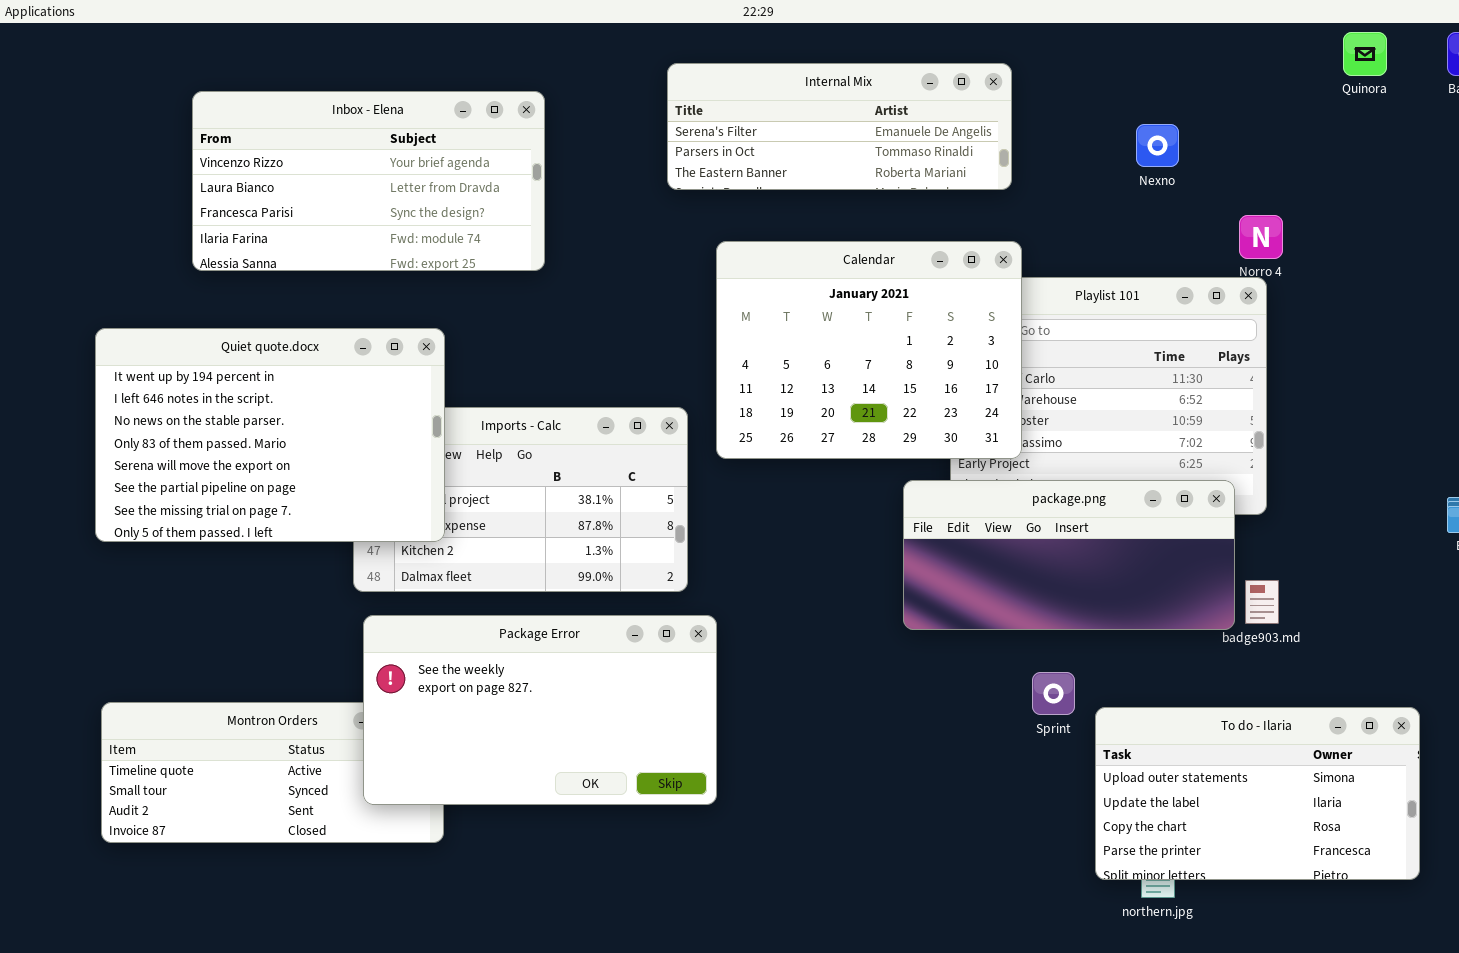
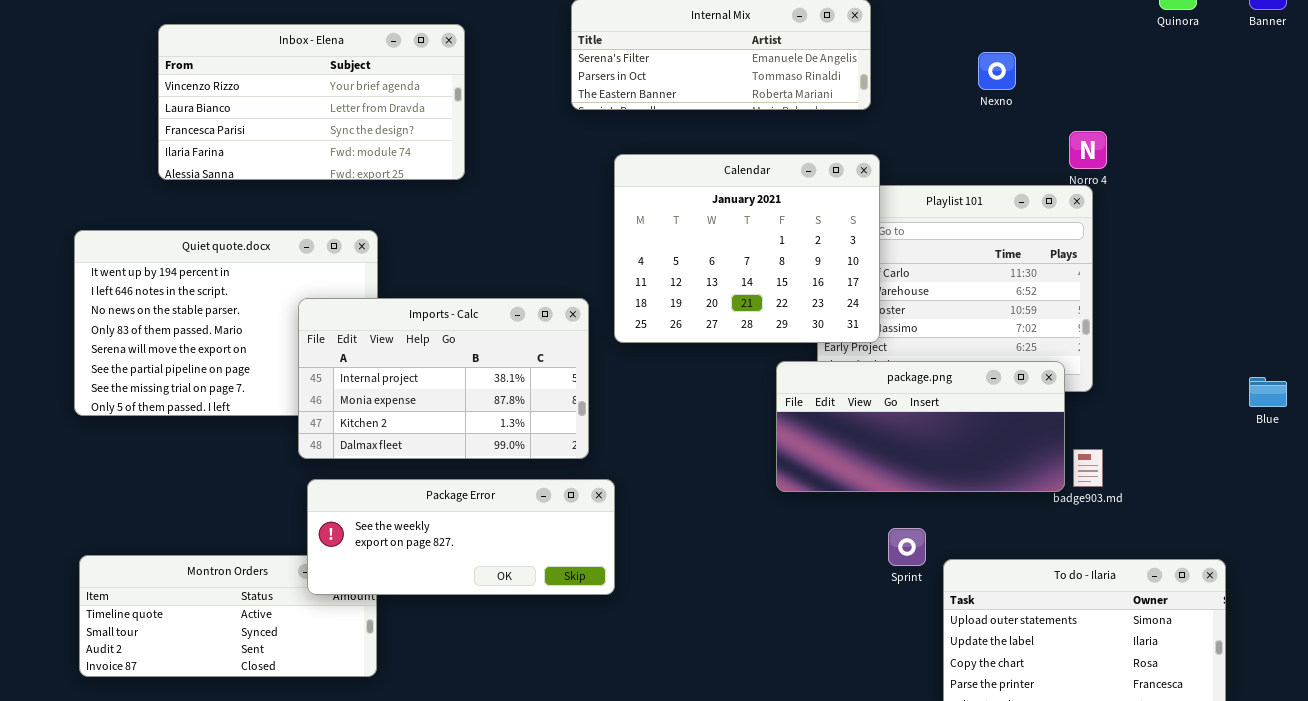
Imports - Calc: [353,407,688,592] -> [298,298,589,459], raised
Package Error: [363,615,717,805] -> [307,479,615,595], resized

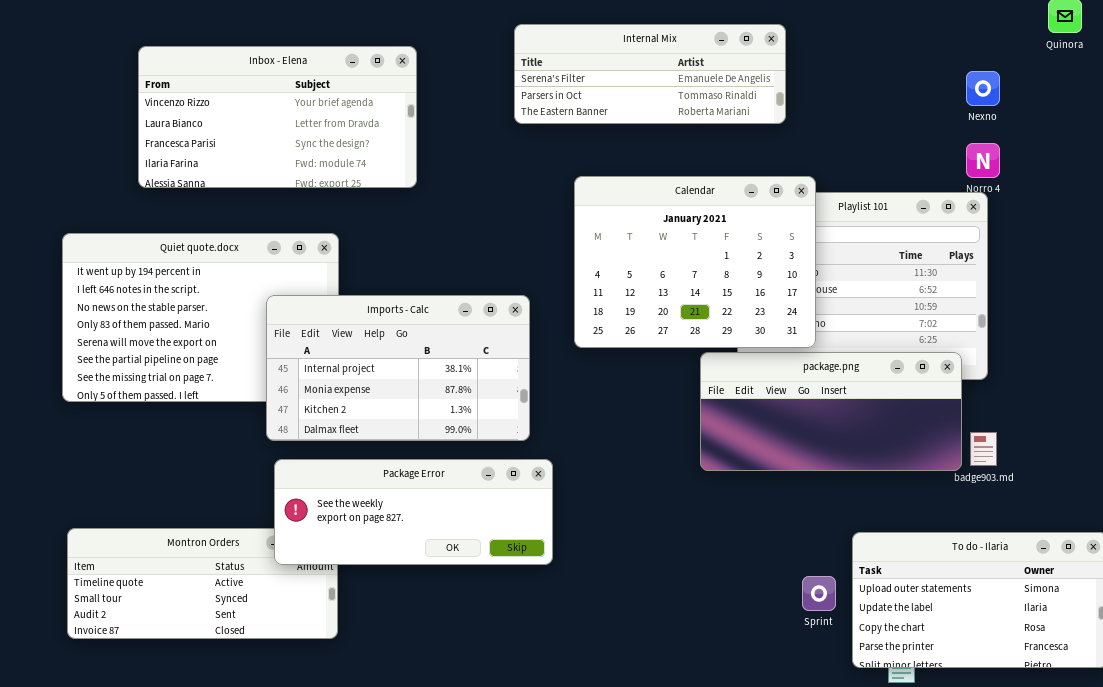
Nexno: [978,52,1016,90] -> [966,71,1000,106], moved
Calendar: [614,154,880,343] -> [574,176,816,348], moved
Sprint: [888,528,926,566] -> [802,576,836,611], moved

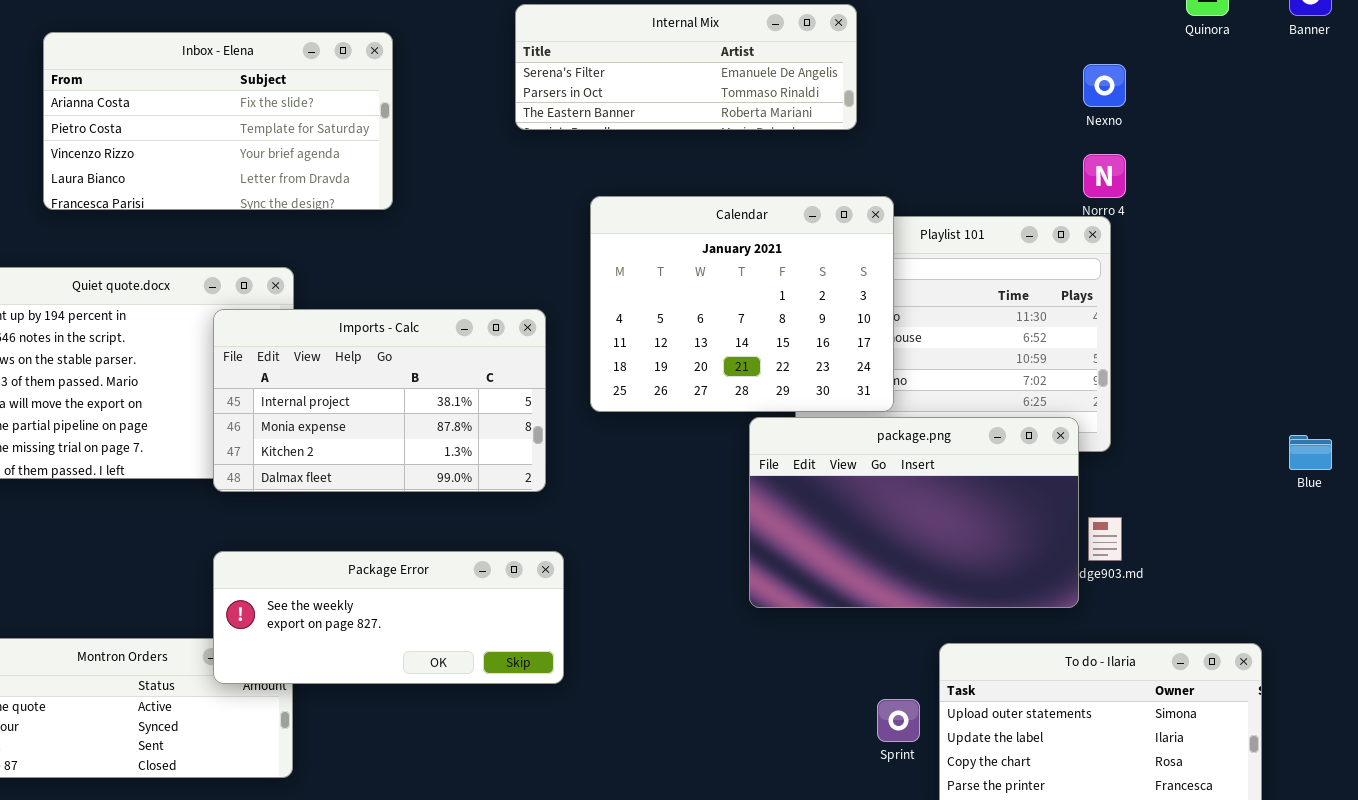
Inbox - Elena: [138,46,417,188] -> [43,32,393,210], scrolled up 2 rows
Imports - Calc: [266,295,530,441] -> [213,309,546,492], moved
package.png: [700,352,962,471] -> [749,417,1079,608], resized

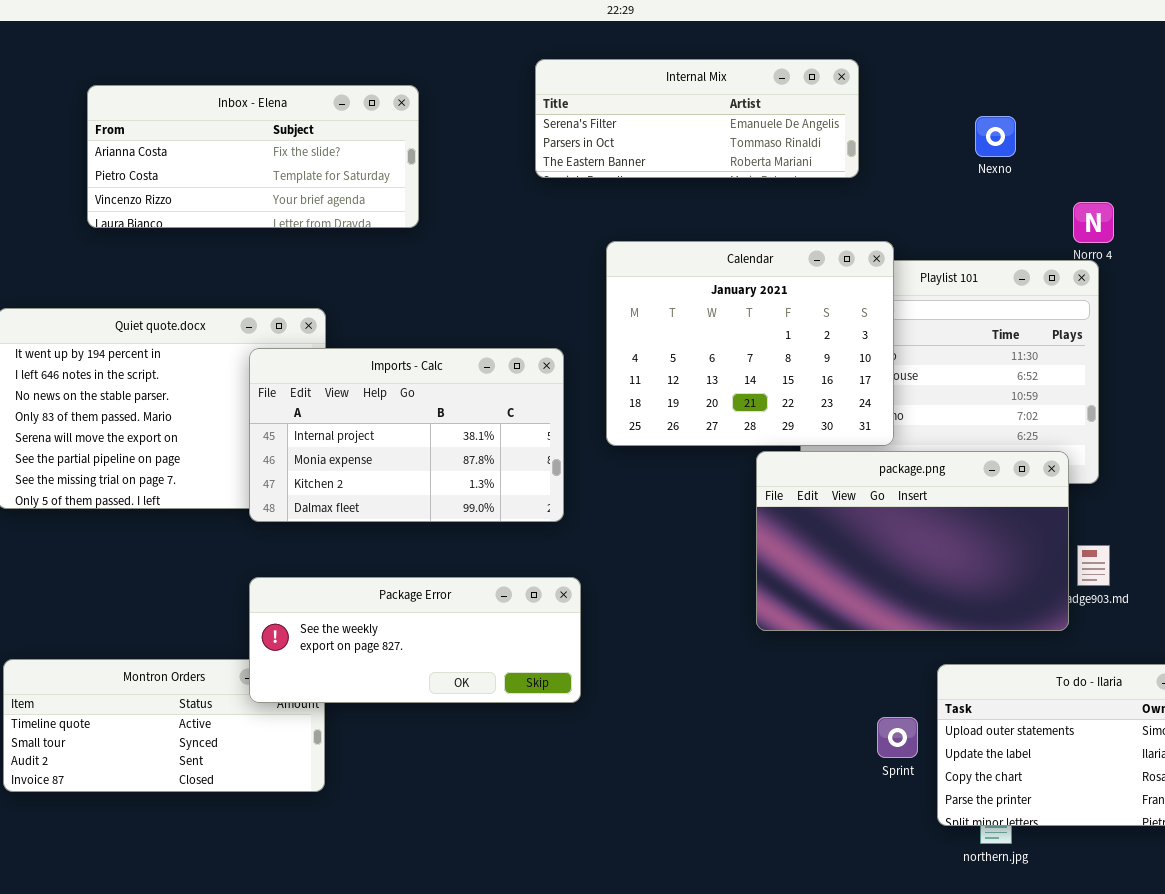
Inbox - Elena: [43,32,393,210] -> [87,85,419,228], resized
Nexno: [1083,64,1126,107] -> [975,116,1016,157], moved

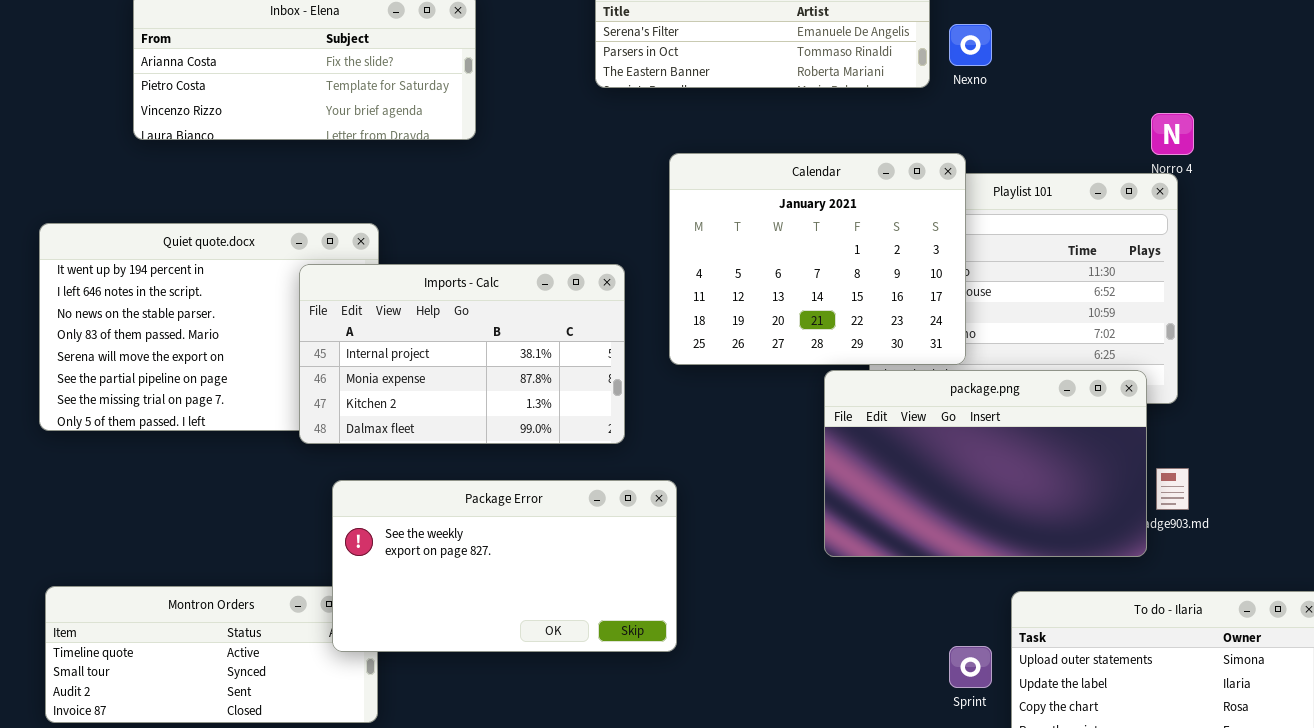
Nexno: [975,116,1016,157] -> [949,24,992,66], moved
Package Error: [249,577,581,703] -> [332,480,677,652], moved, resized

